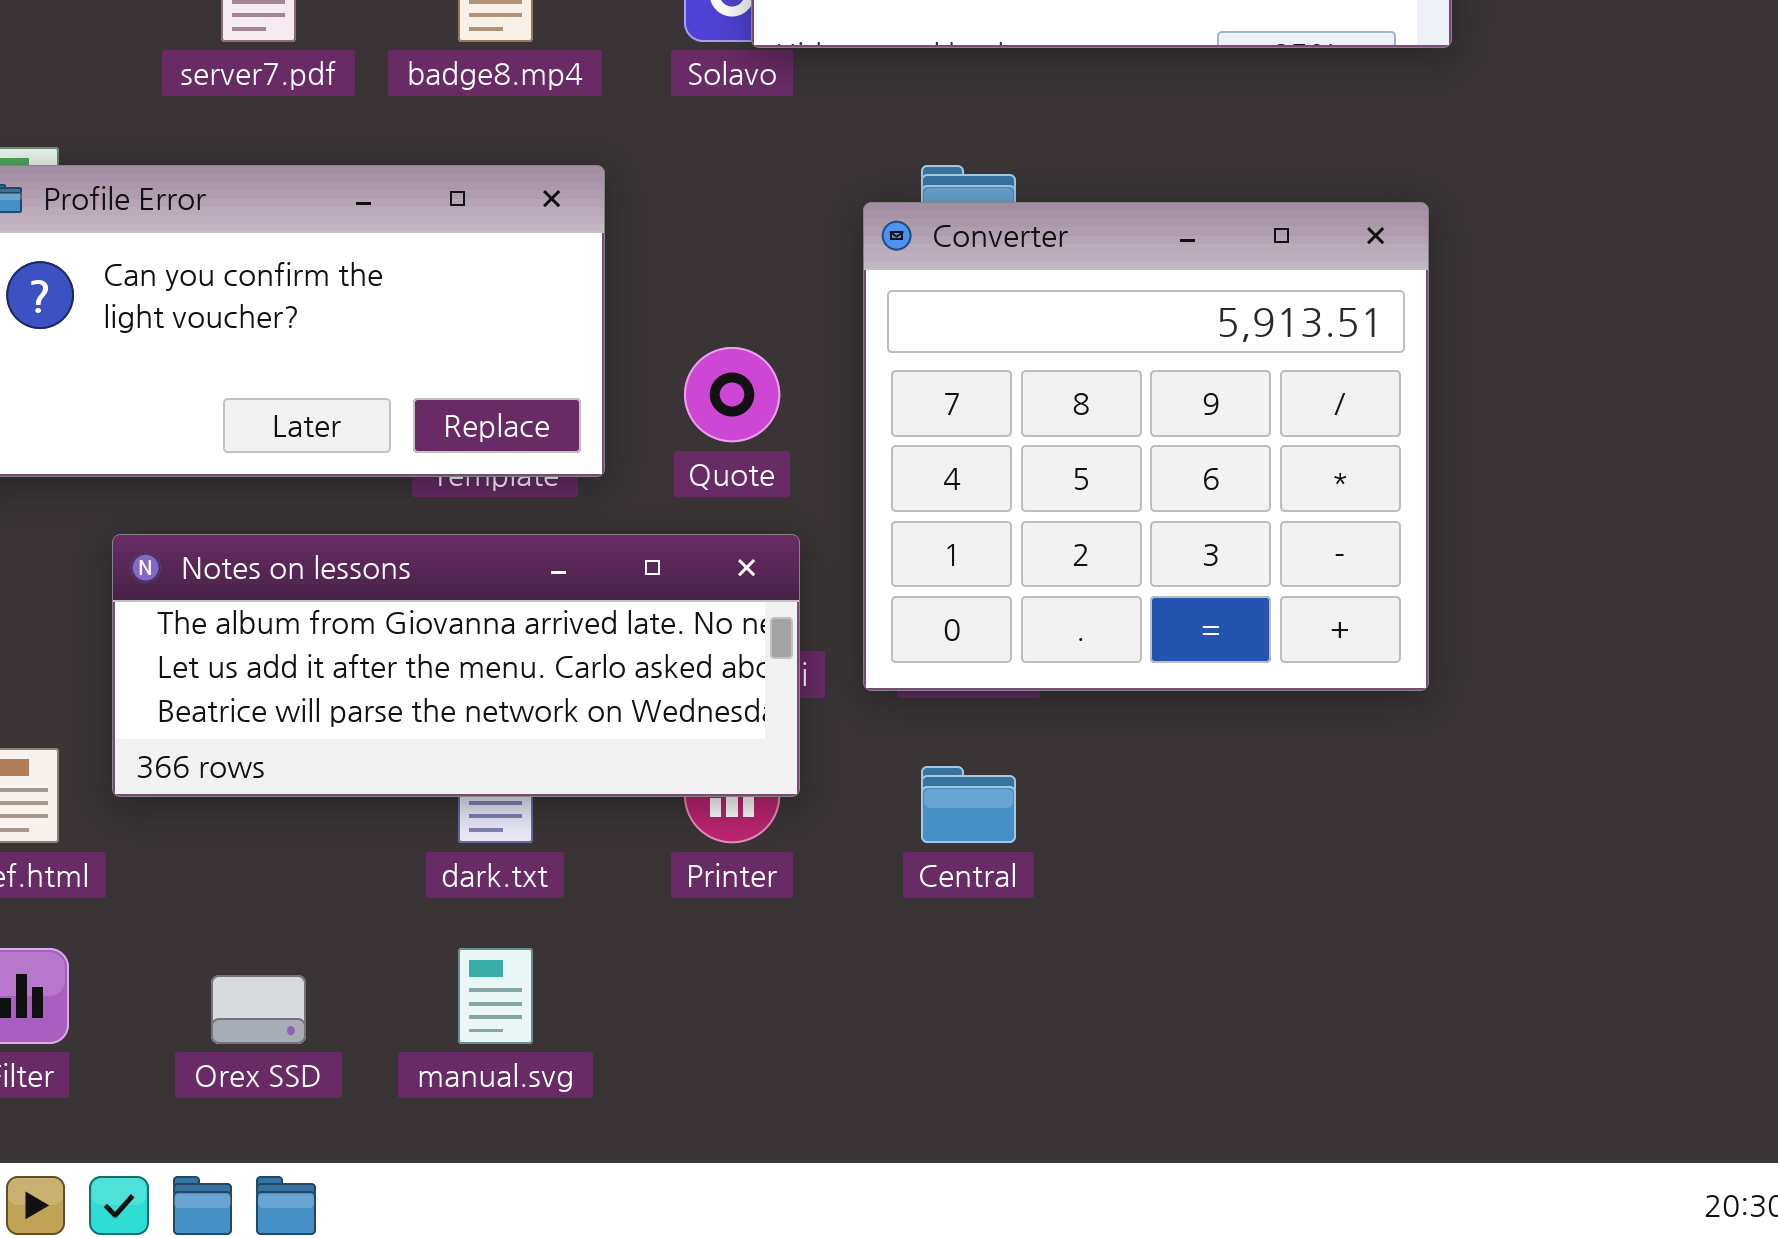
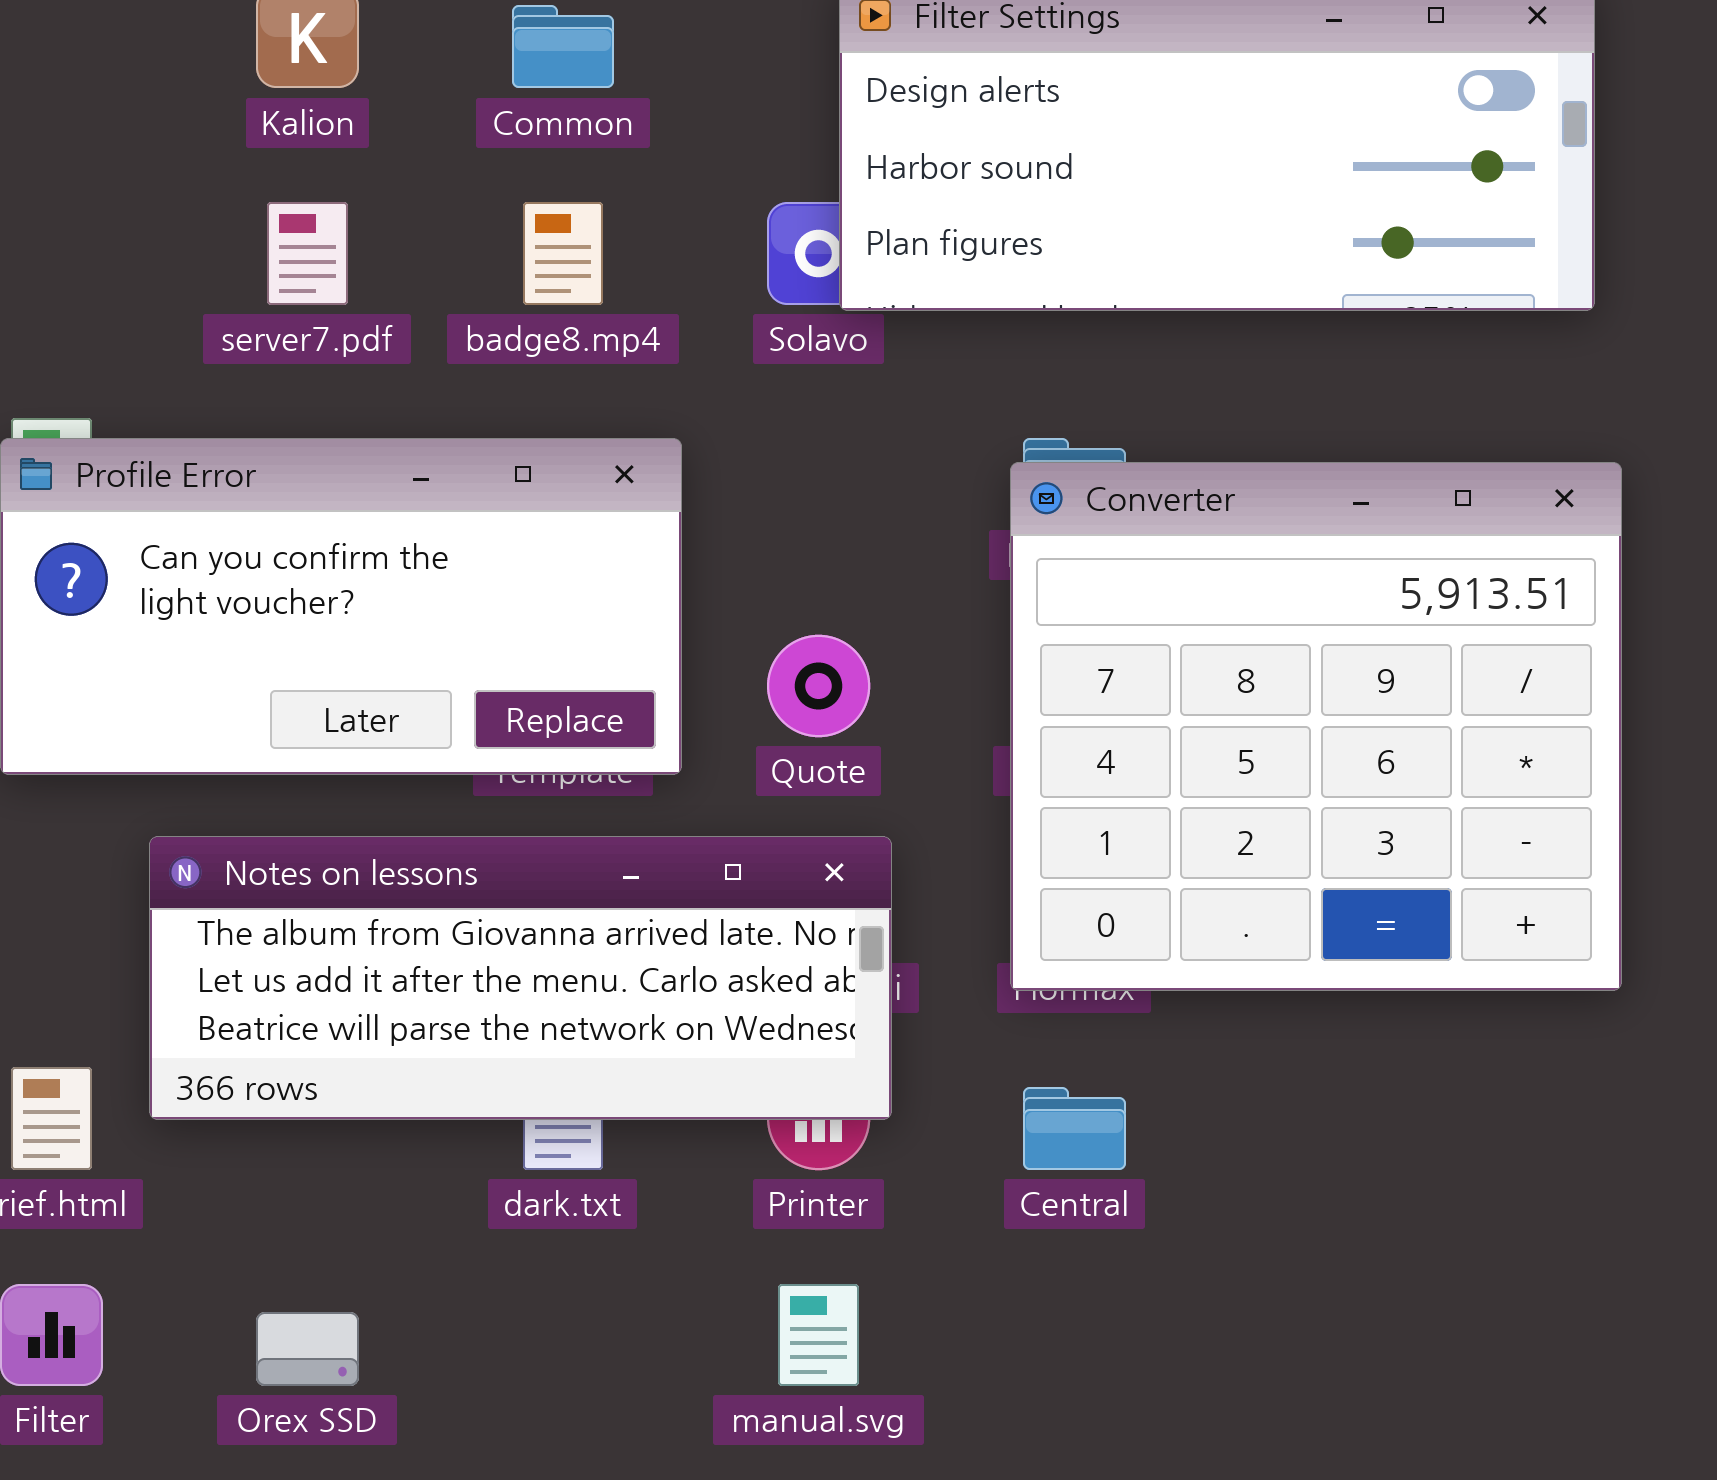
Converter: [863,202,1429,691] -> [1010,462,1622,991], moved
manual.svg: [458,948,533,1044] -> [778,1284,859,1386], moved

